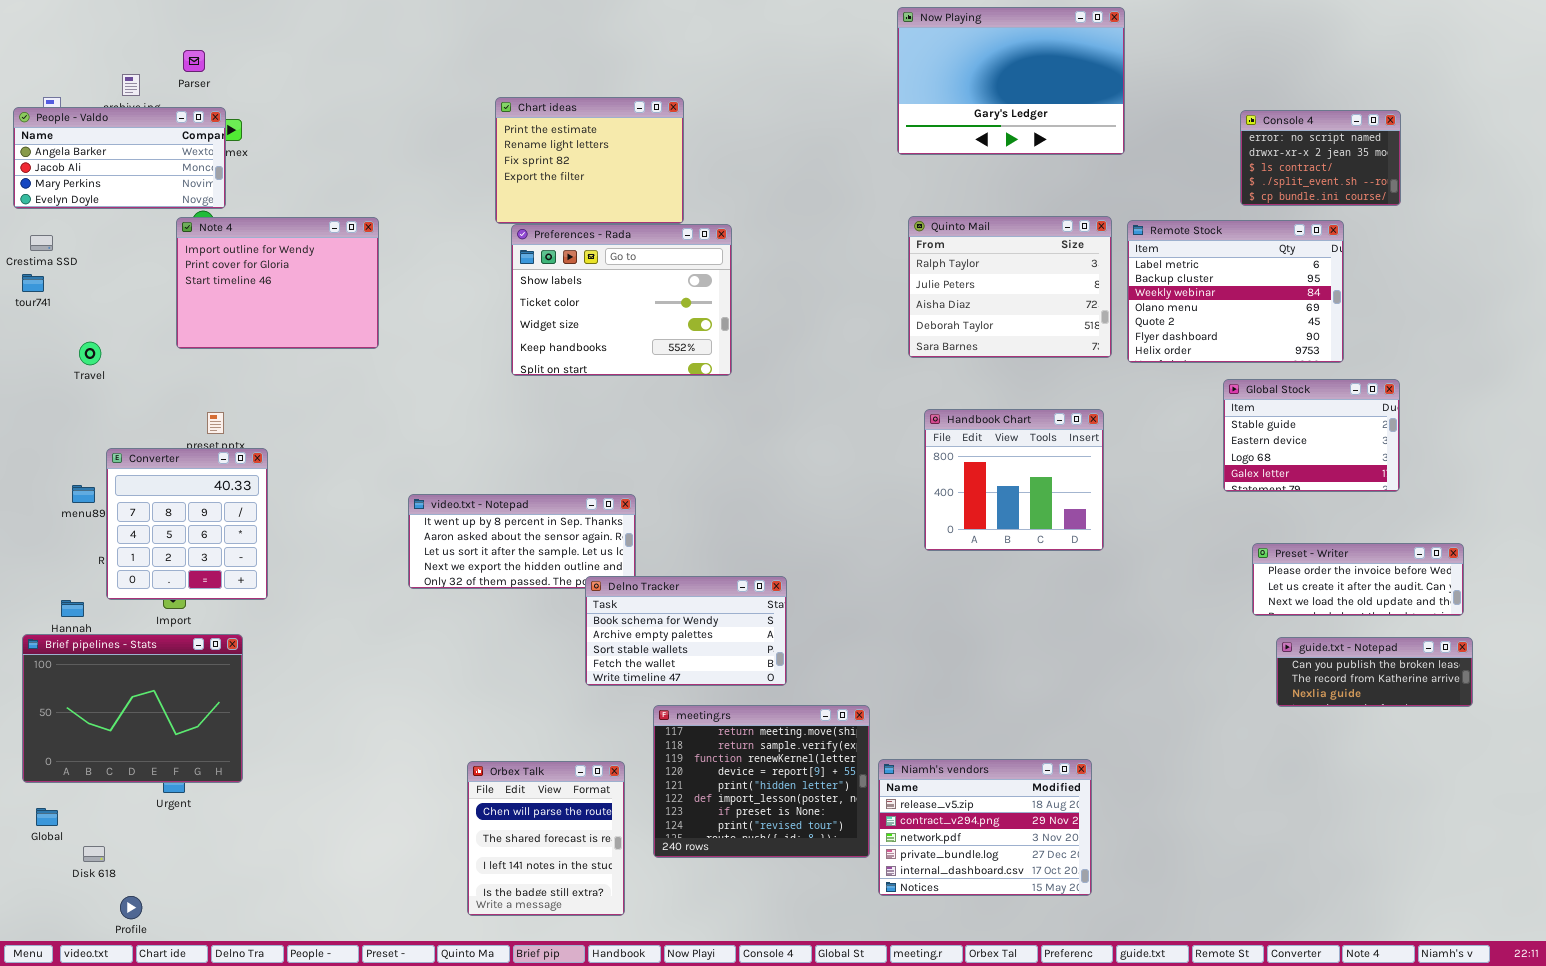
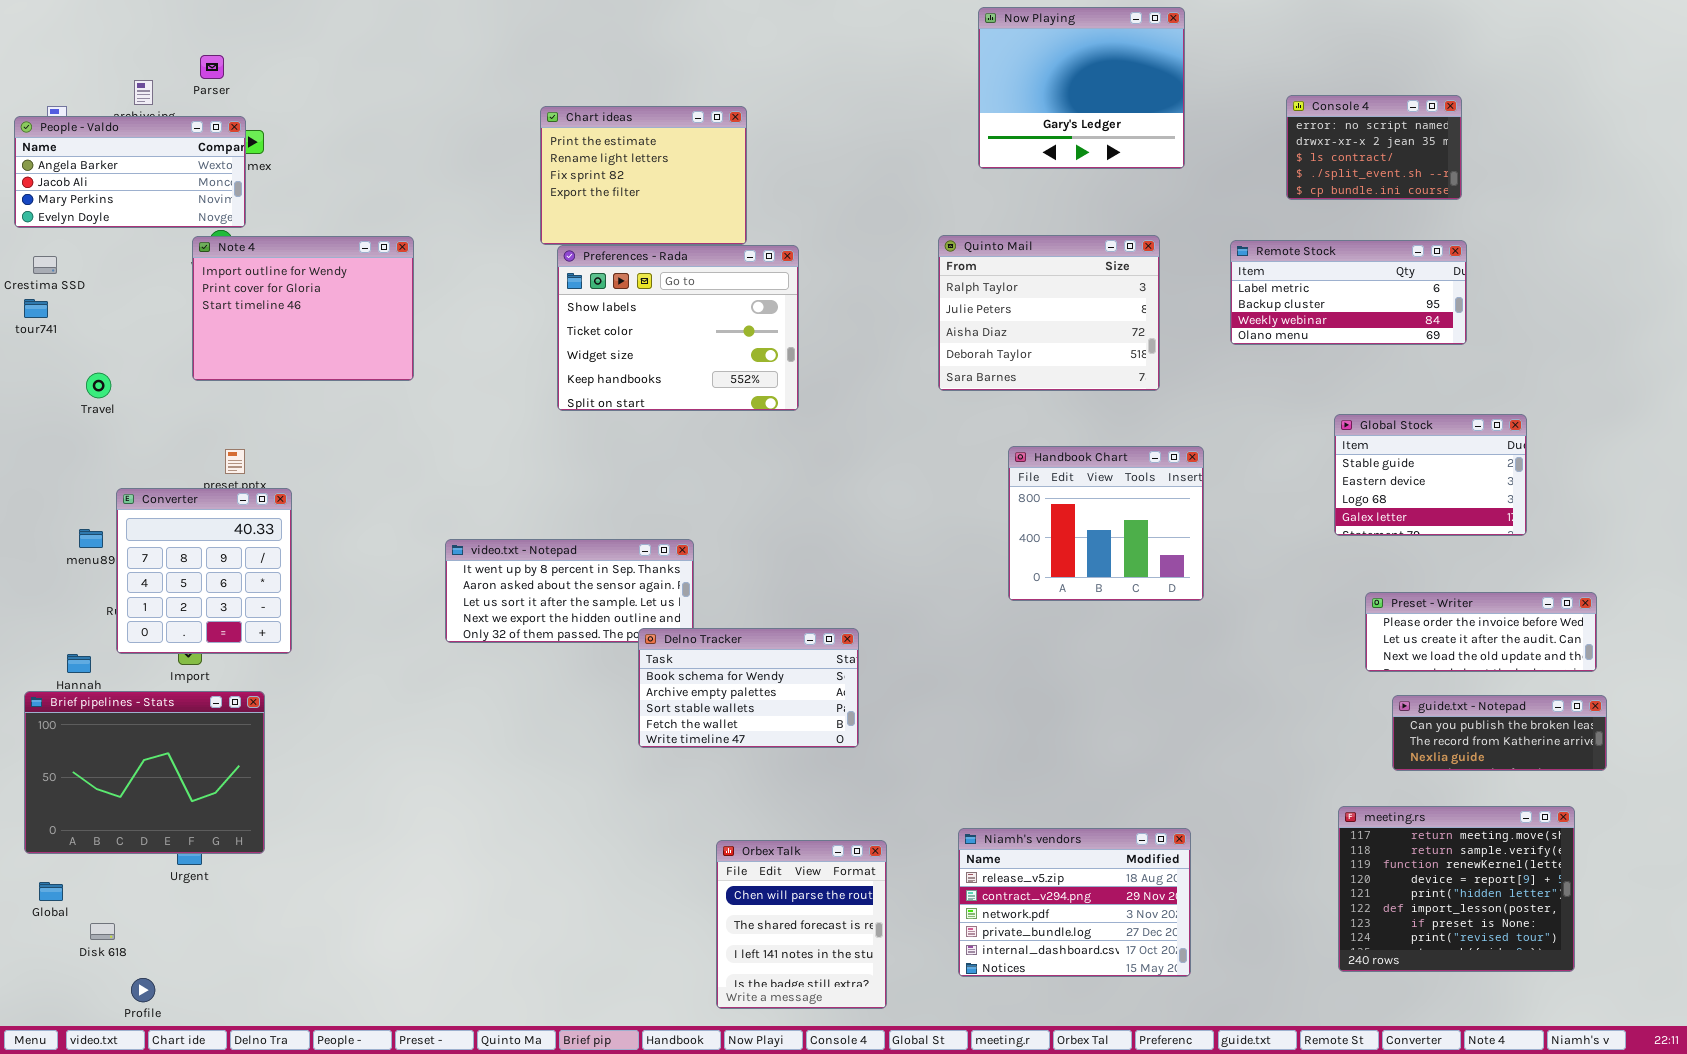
Now Playing: [897,7,1125,155] -> [978,7,1185,169], resized
Console 4: [1240,110,1401,206] -> [1286,95,1462,200], moved
Quinto Mail: [908,216,1112,358] -> [938,235,1160,391], moved
Remote Stock: [1127,220,1344,363] -> [1230,240,1467,345], resized
meeting.rs: [653,705,870,858] -> [1338,806,1575,972], moved
Orbex Talk: [467,761,625,916] -> [716,840,887,1009], moved

